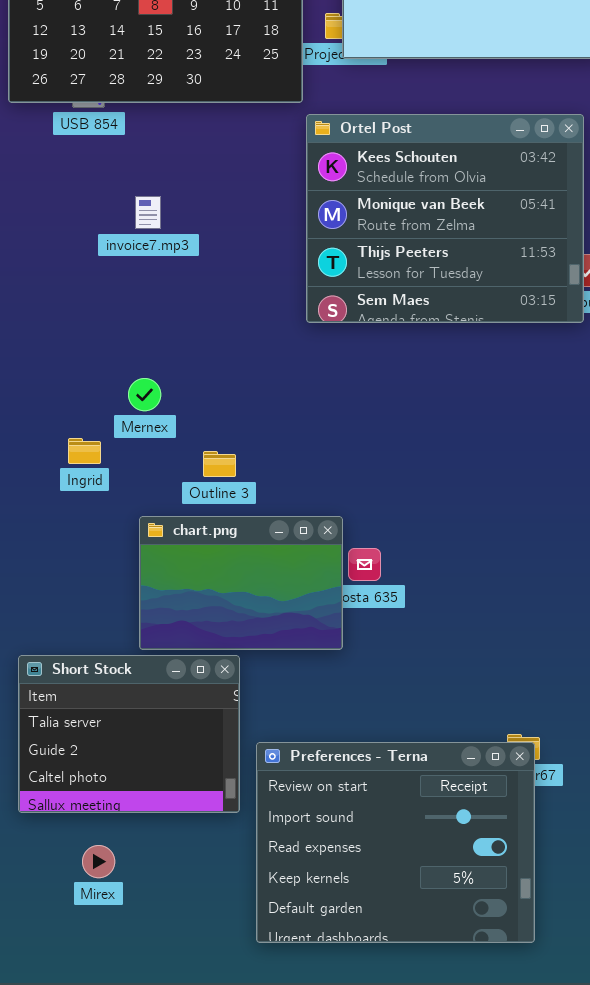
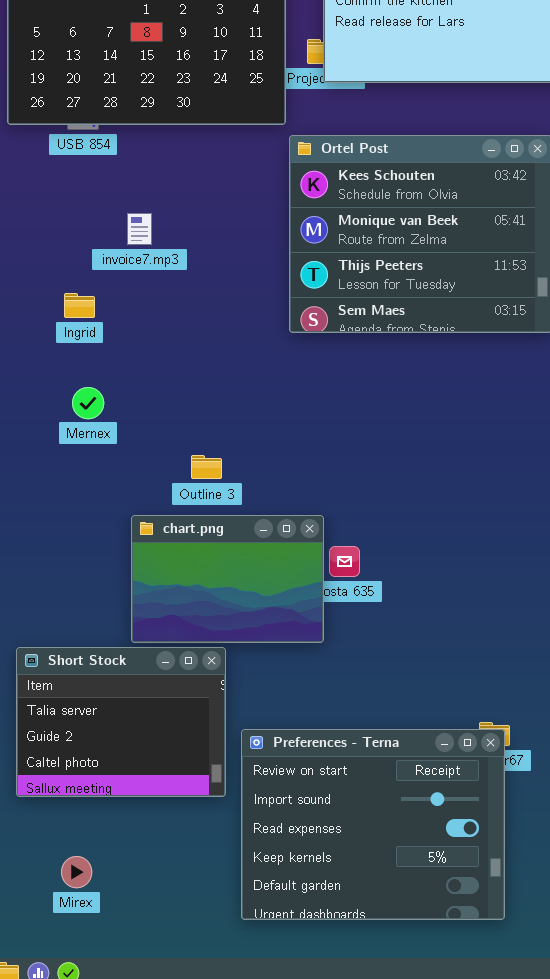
Mernex: [128,378,161,411] -> [72,387,104,419], moved
Ingrid: [68,438,101,464] -> [64,293,95,318], moved
Mirex: [82,845,115,878] -> [61,856,92,888], moved

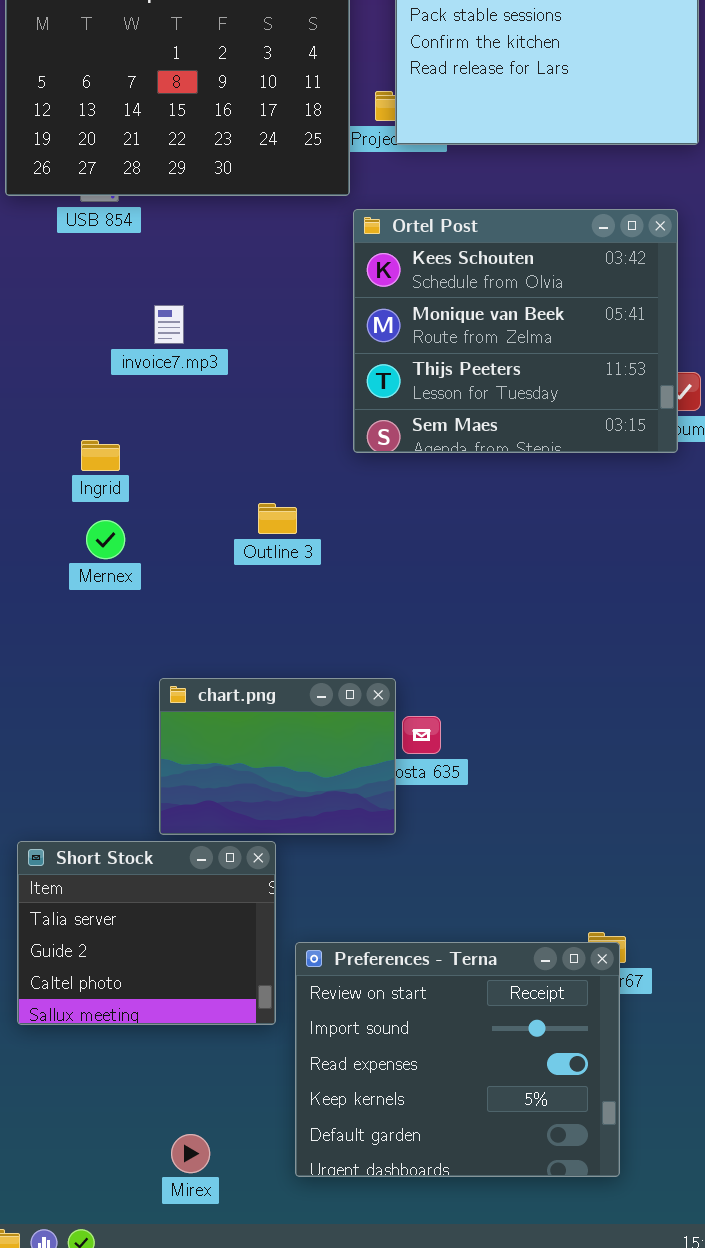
Ingrid: [64,293,95,318] -> [81,440,120,471], moved
Outline 3: [191,455,222,479] -> [258,503,297,534], moved
Mirex: [61,856,92,888] -> [171,1134,210,1173], moved

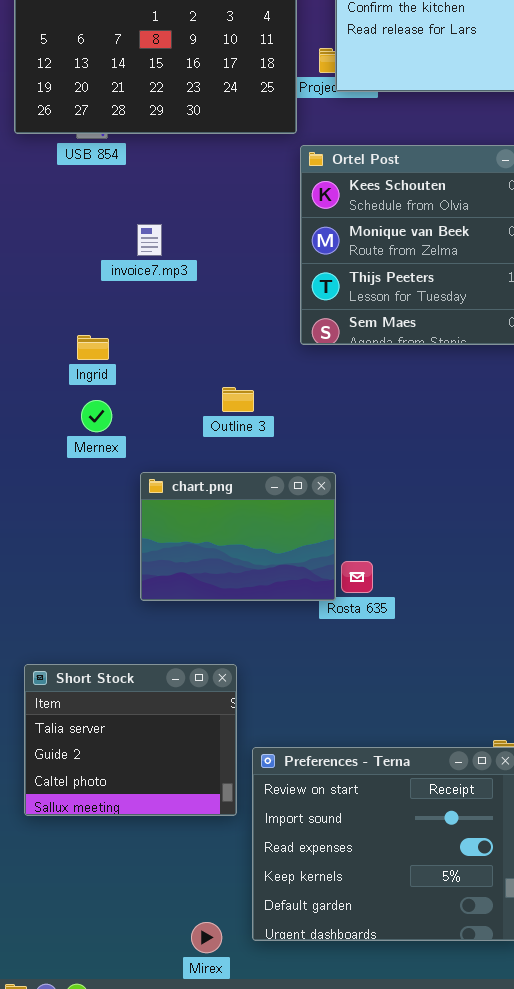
chart.png: [159,678,396,835] -> [140,472,336,601], moved
Mirex: [171,1134,210,1173] -> [191,922,222,953], moved

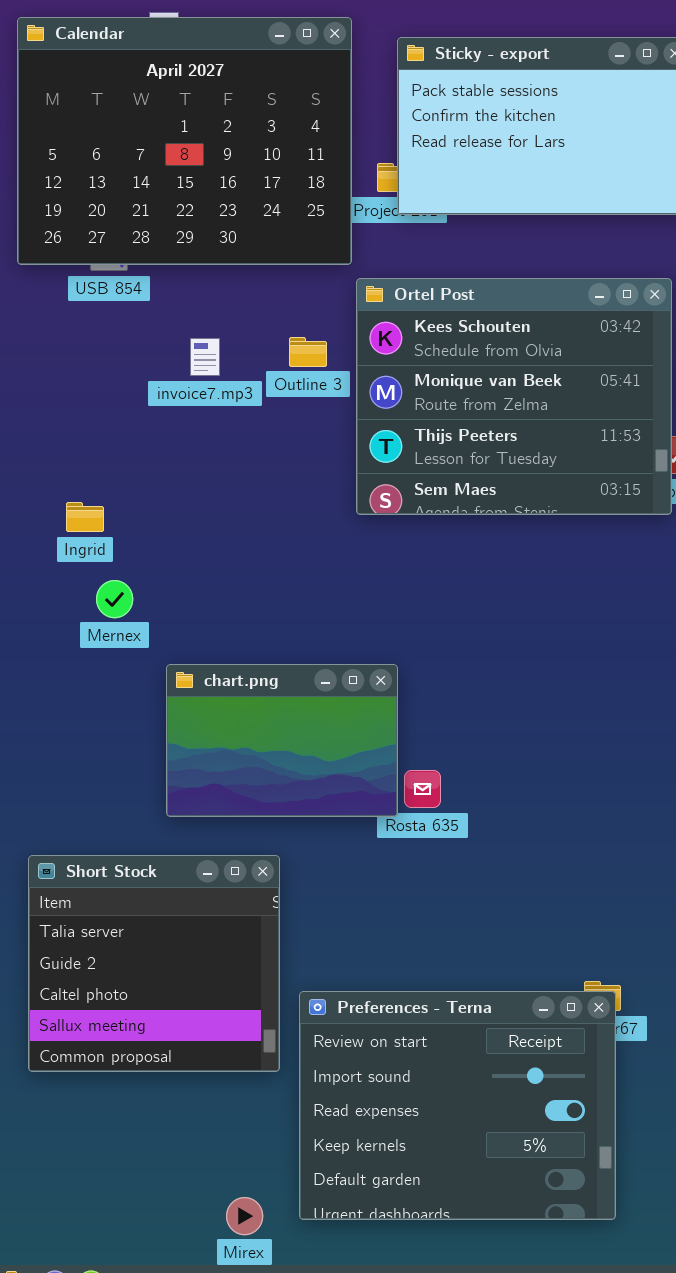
invoice7.mp3: [137,224,162,256] -> [190,338,220,376], moved
Ingrid: [77,335,109,360] -> [66,502,104,532], moved
Outline 3: [222,387,254,412] -> [289,337,327,367], moved
Short Stock: [24,664,237,816] -> [28,855,280,1072], resized

